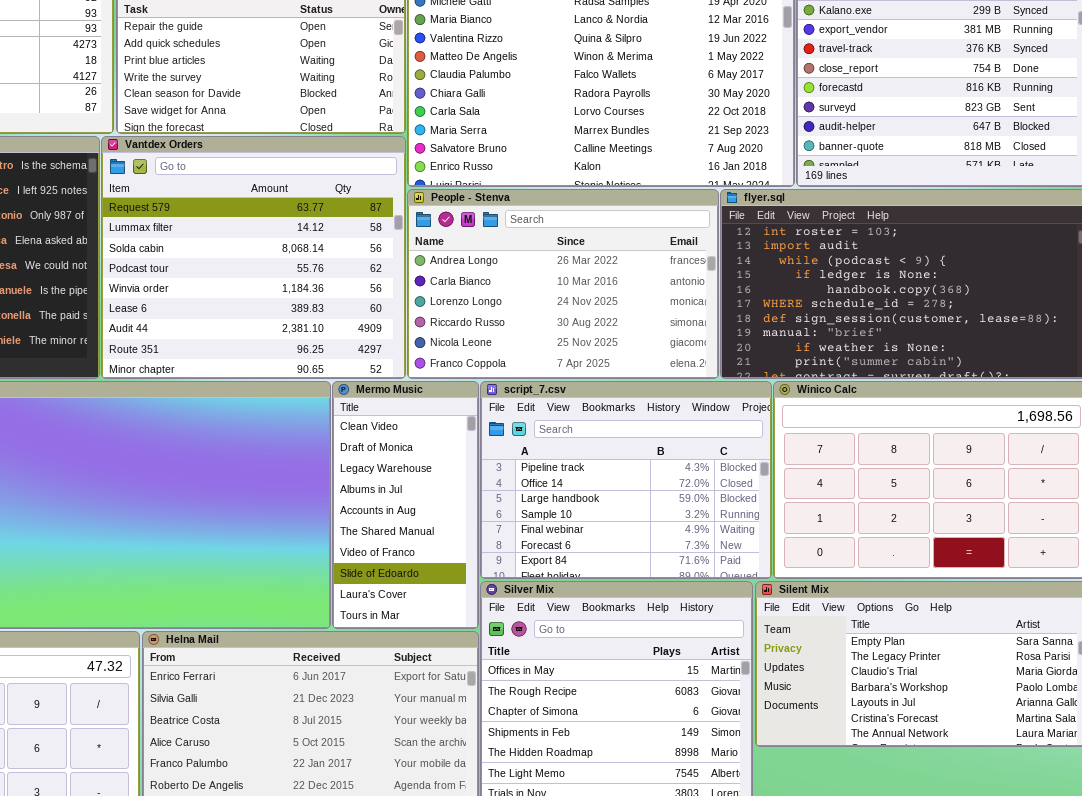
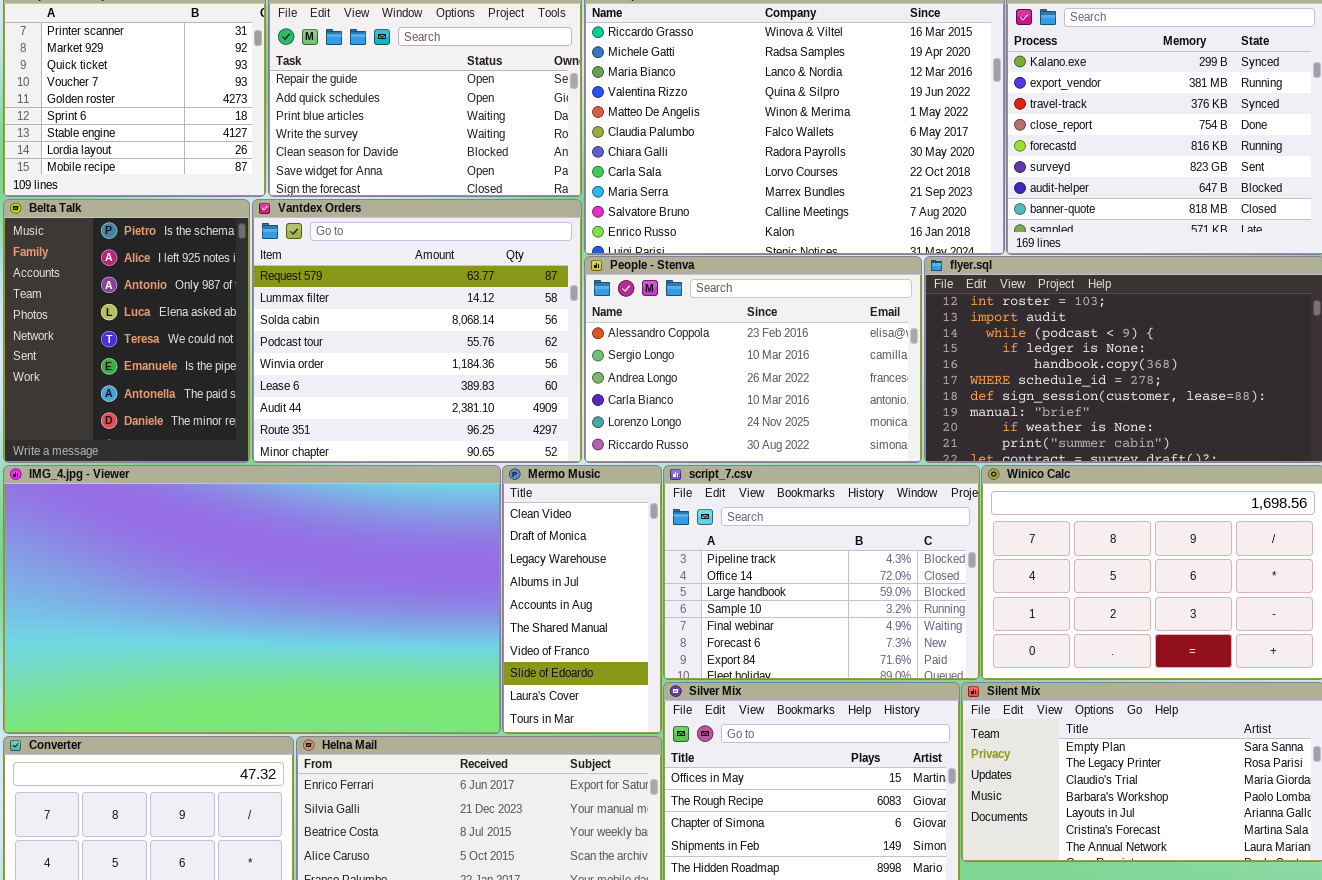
People - Stenva: [407,189,719,379] -> [584,256,922,463], scrolled up 2 rows

